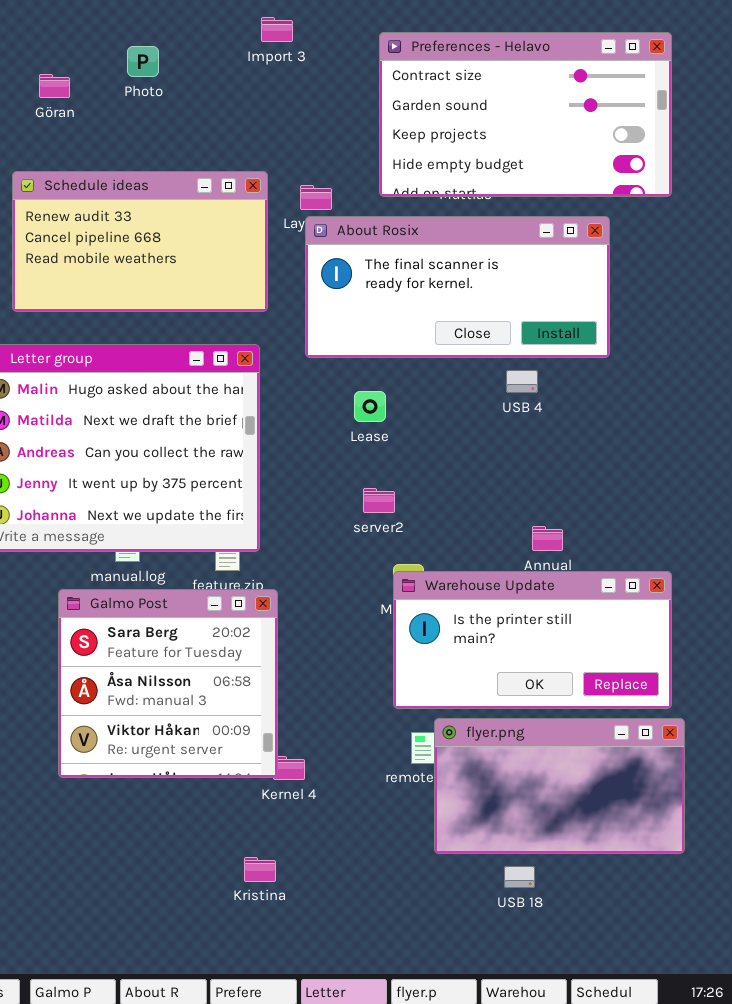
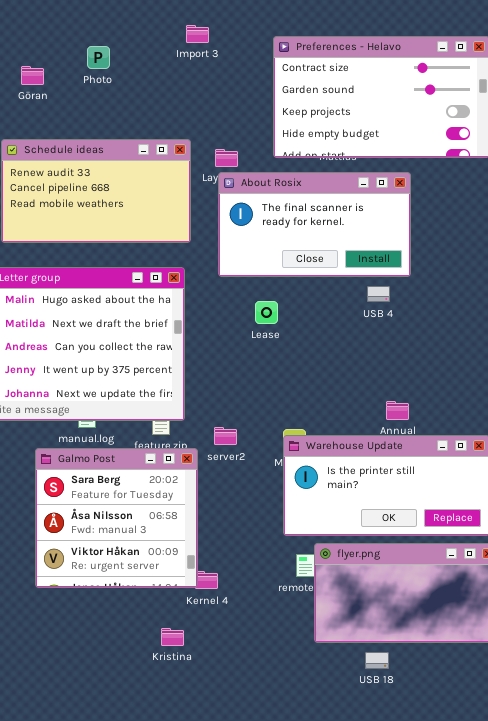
About Rosix: [305,216,610,358] -> [218,172,411,277], resized
server2: [363,488,395,513] -> [214,427,237,445], moved
Kristina: [244,857,276,882] -> [161,628,184,646], moved

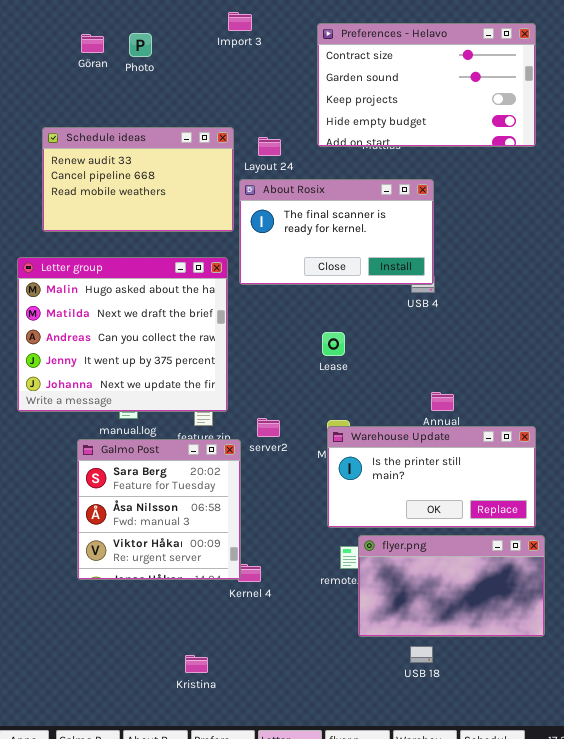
Göran: [21,66,44,85] -> [81,34,104,53], moved
About Rosix: [218,172,411,277] -> [239,179,434,285], moved
Lease: [255,301,278,324] -> [322,332,345,356], moved
Kristina: [161,628,184,646] -> [185,655,208,673], moved

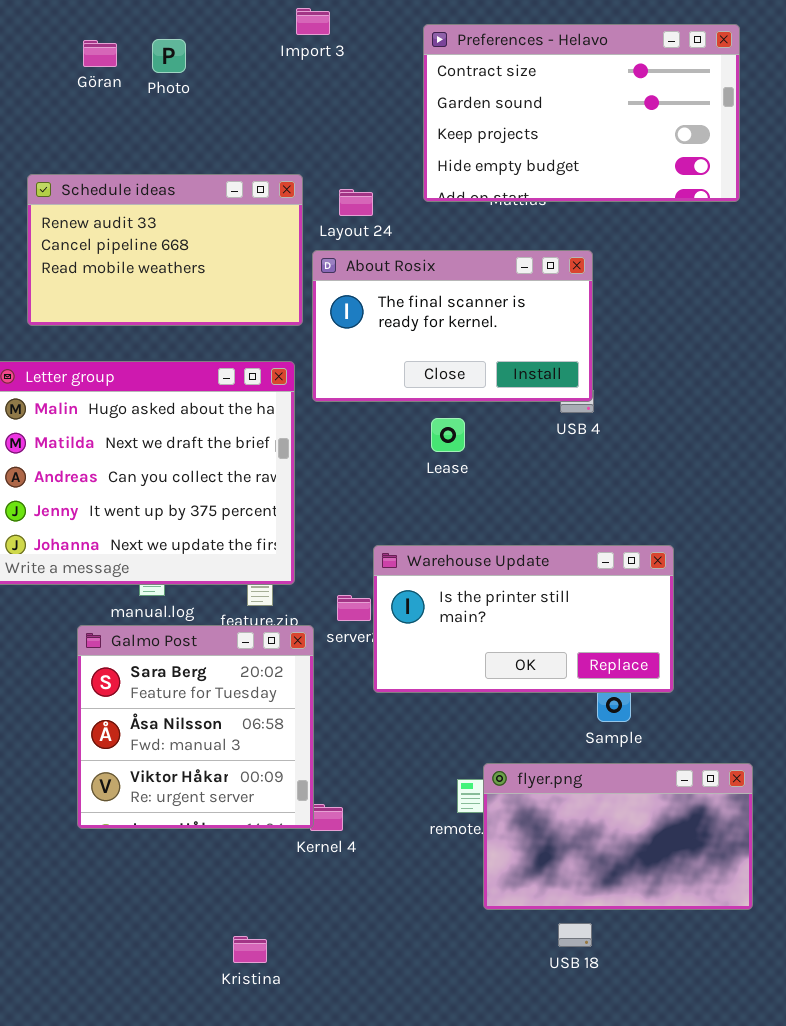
Lease: [322,332,345,356] -> [431,418,465,452], moved
Warehouse Update: [327,426,536,528] -> [373,545,674,693], moved

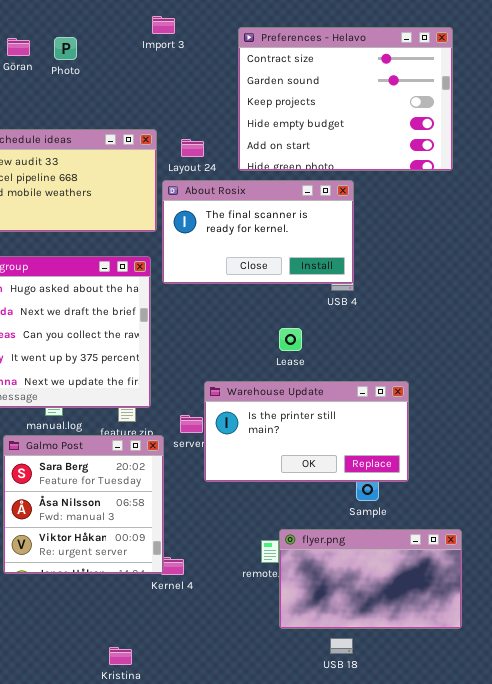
Preferences - Helavo: [423,24,740,202] -> [238,27,453,171], resized
Lease: [431,418,465,452] -> [279,328,302,351], moved

